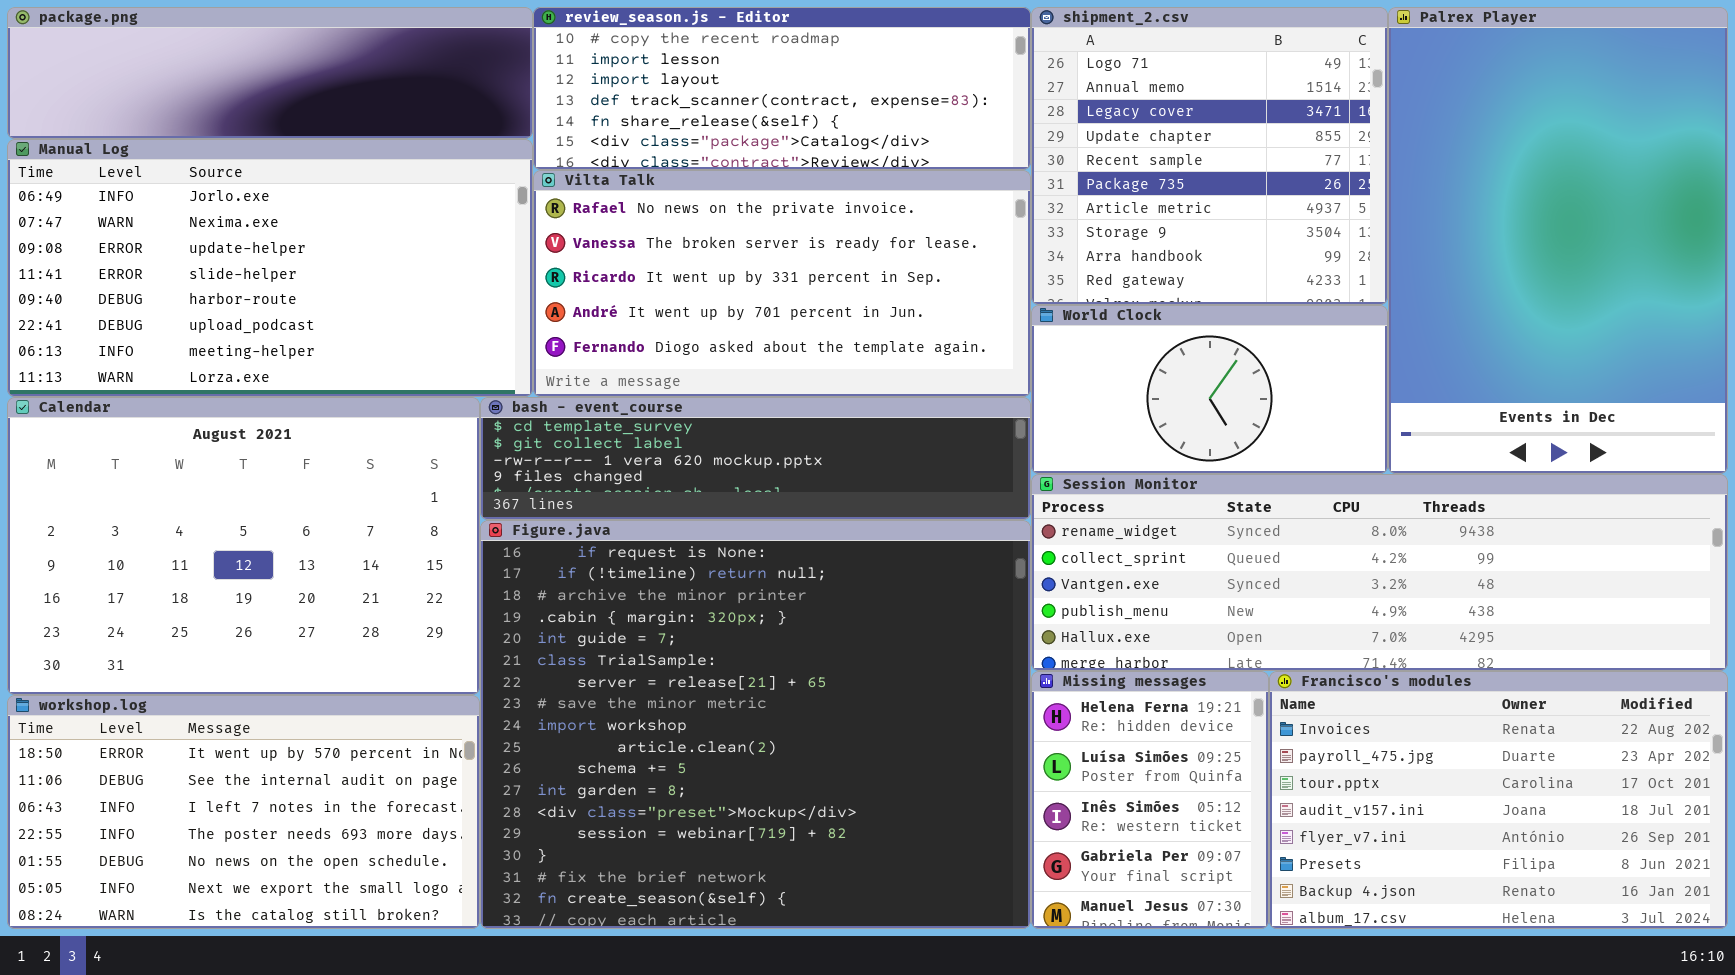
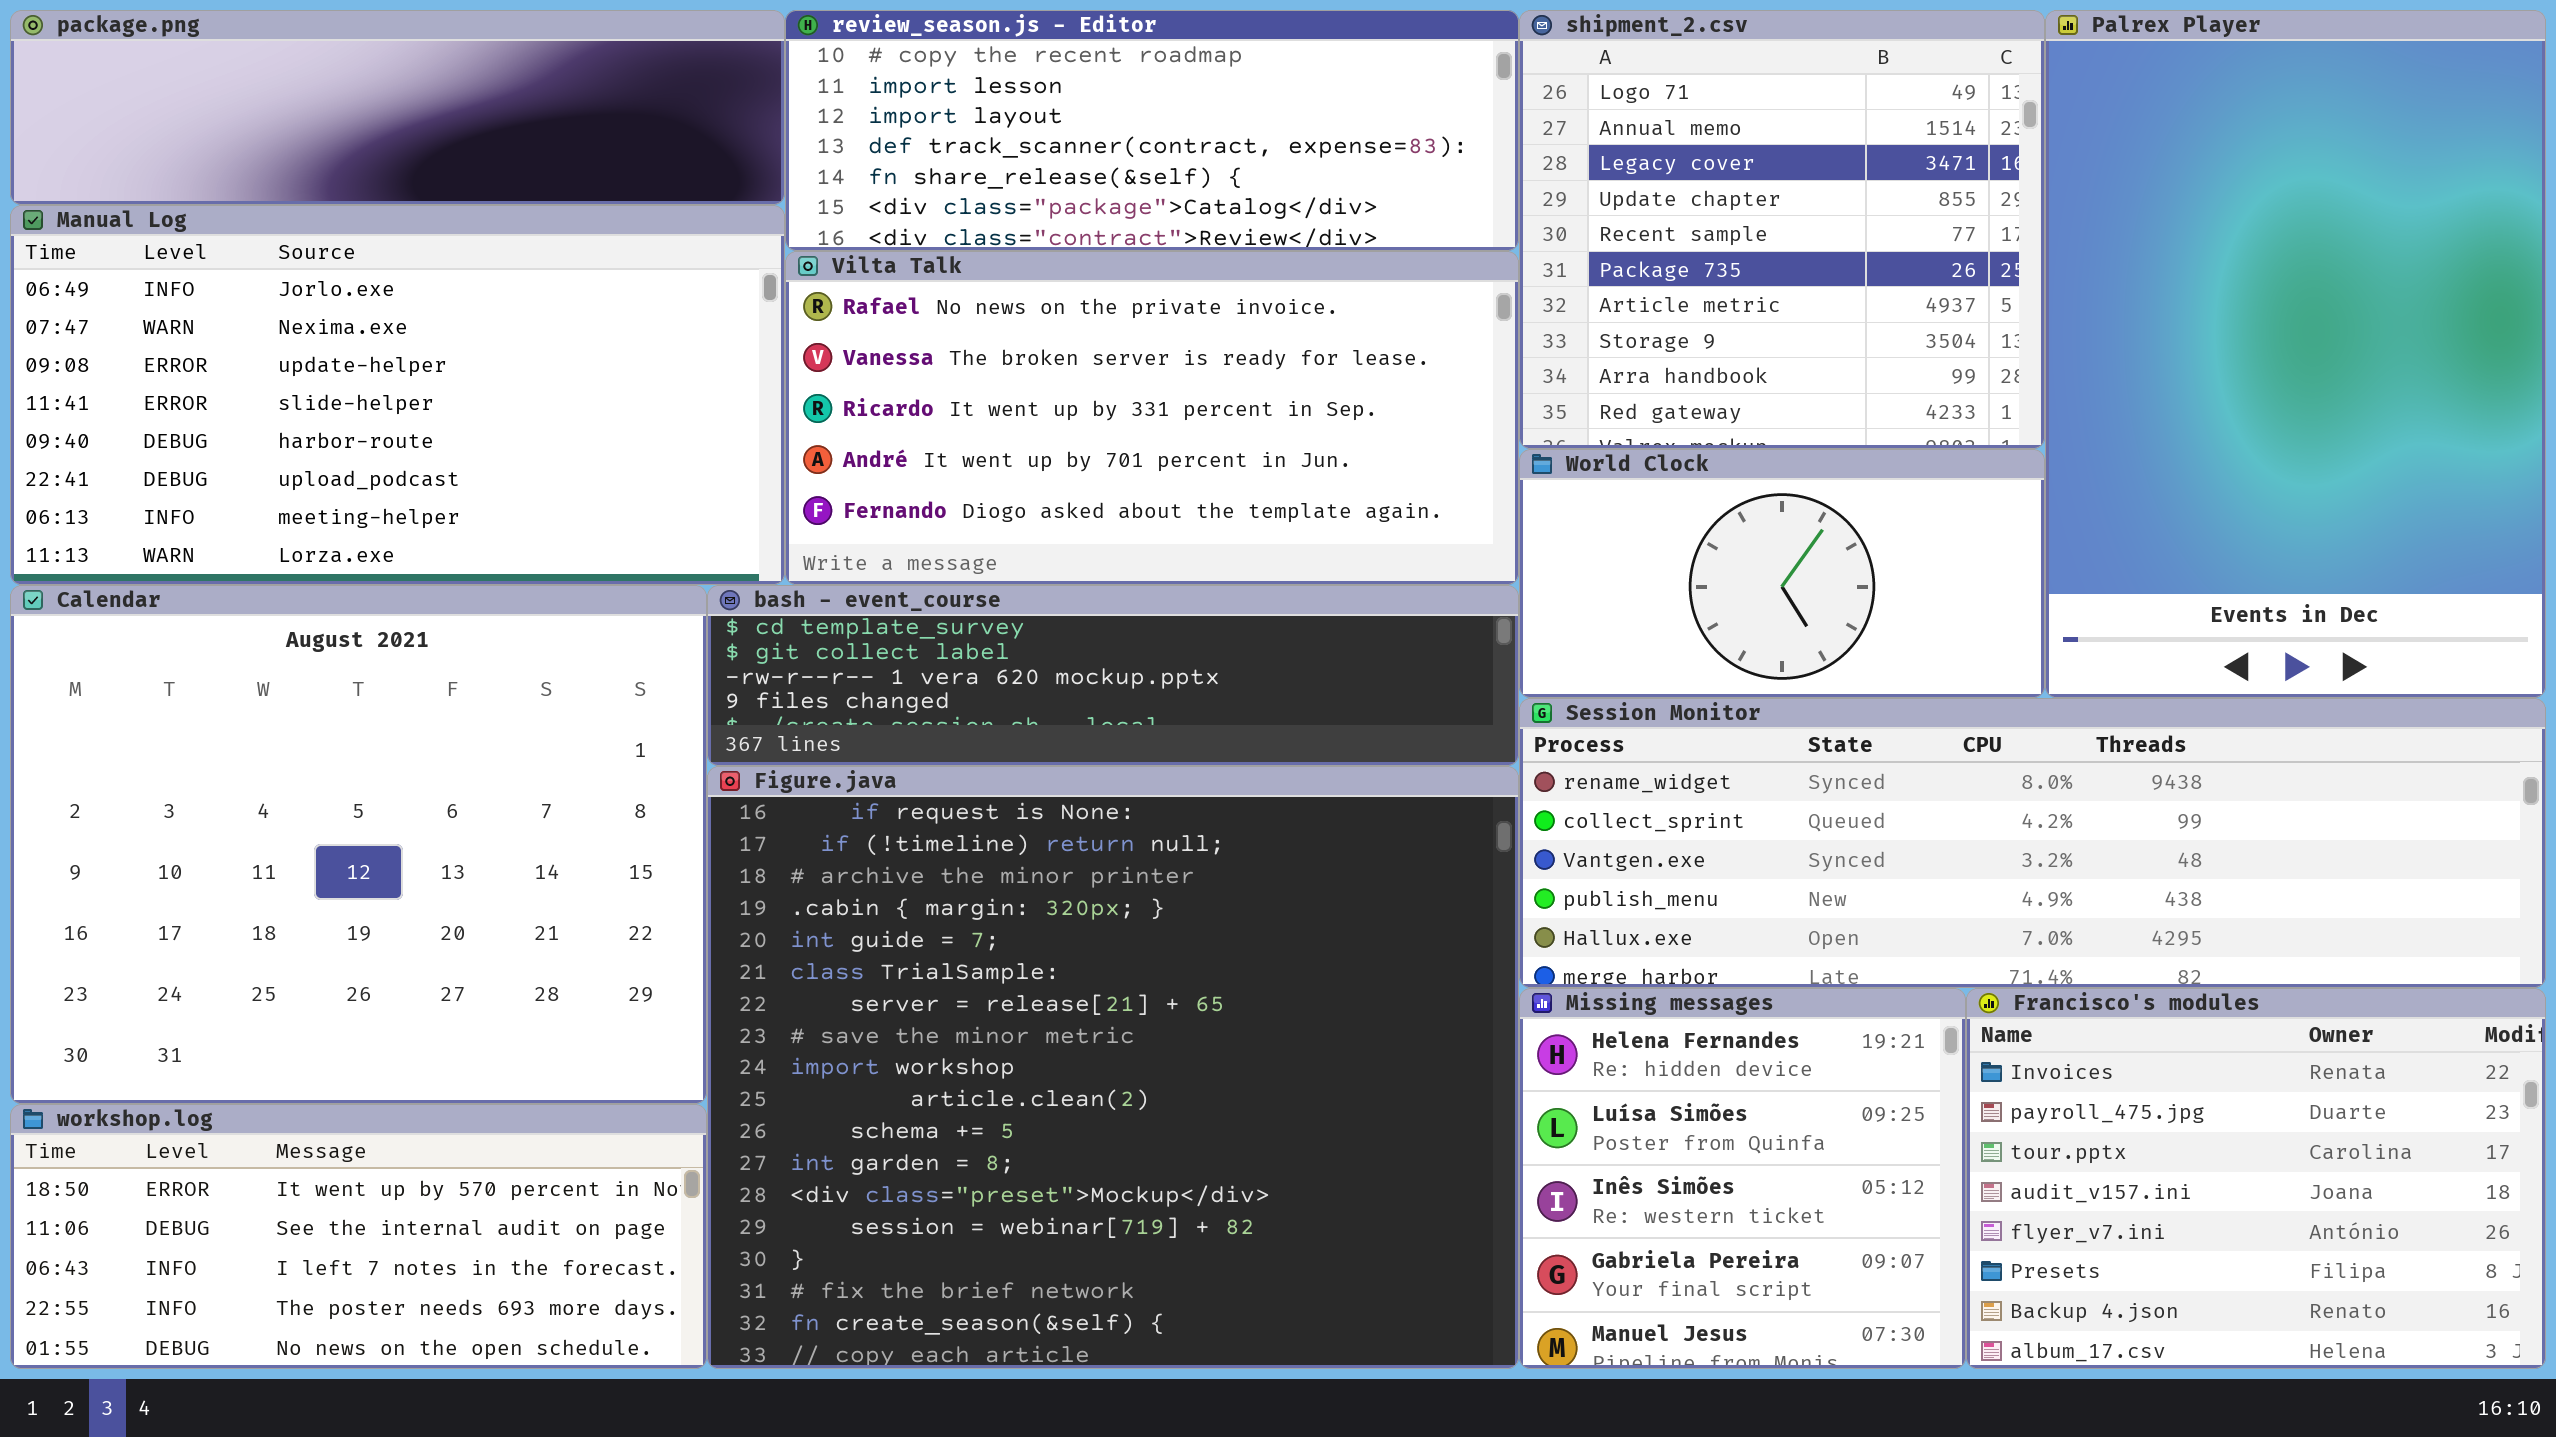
Calendar: [7,397,480,695] -> [10,585,707,1104], resized
Missing messages: [1031,671,1269,929] -> [1519,988,1966,1369], resized
Francisco's modules: [1269,671,1728,929] -> [1966,988,2546,1369], resized
workshop.log: [7,695,480,929] -> [10,1104,707,1369], resized

